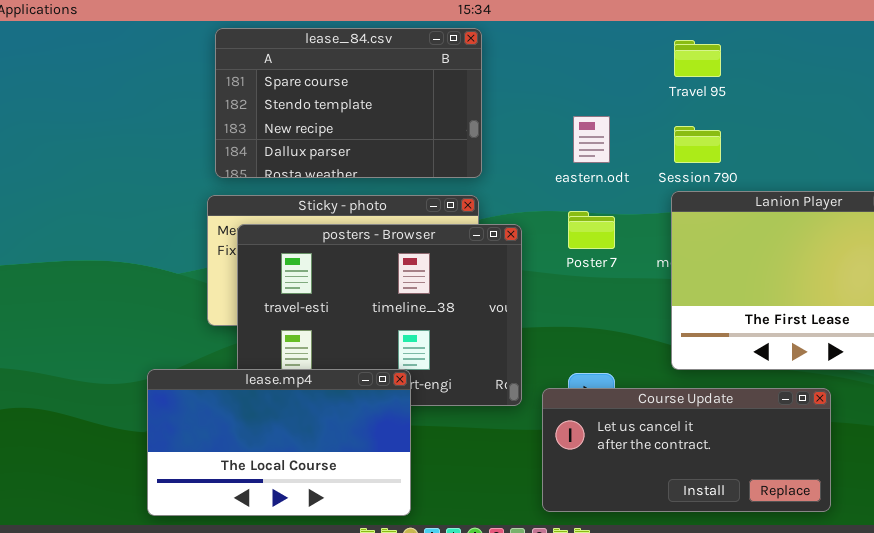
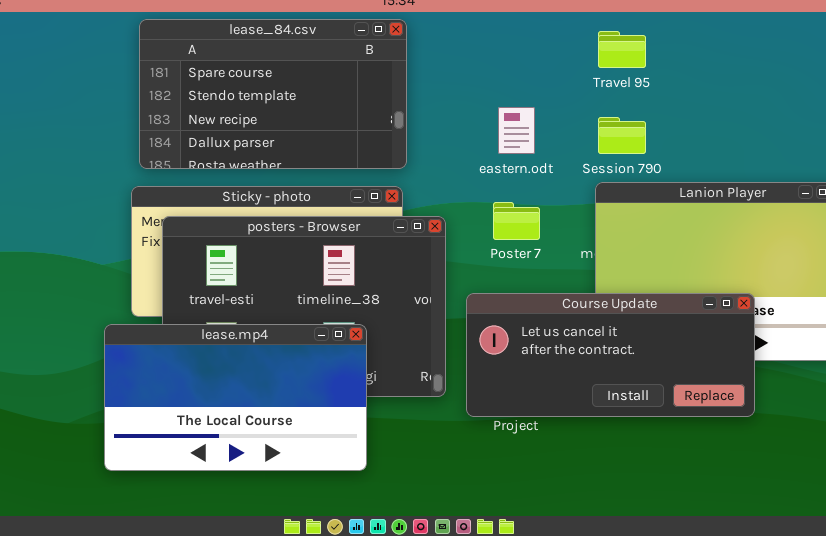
lease.mp4: [147,369,411,516] -> [104,324,367,471], moved
Course Update: [542,388,831,512] -> [466,293,755,417], moved

